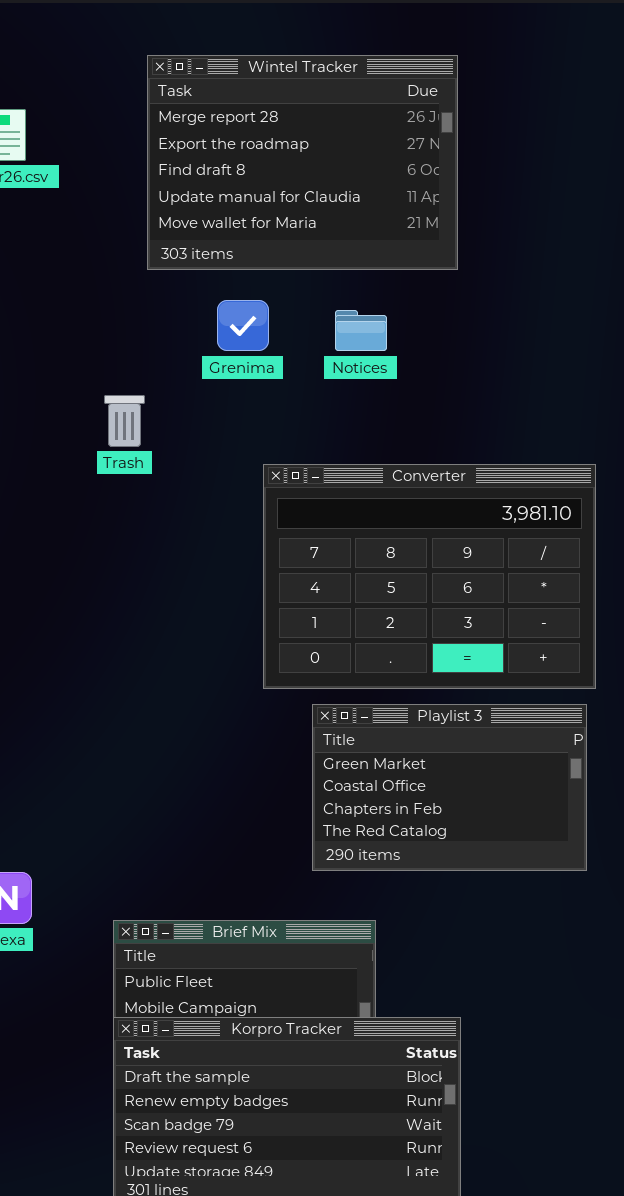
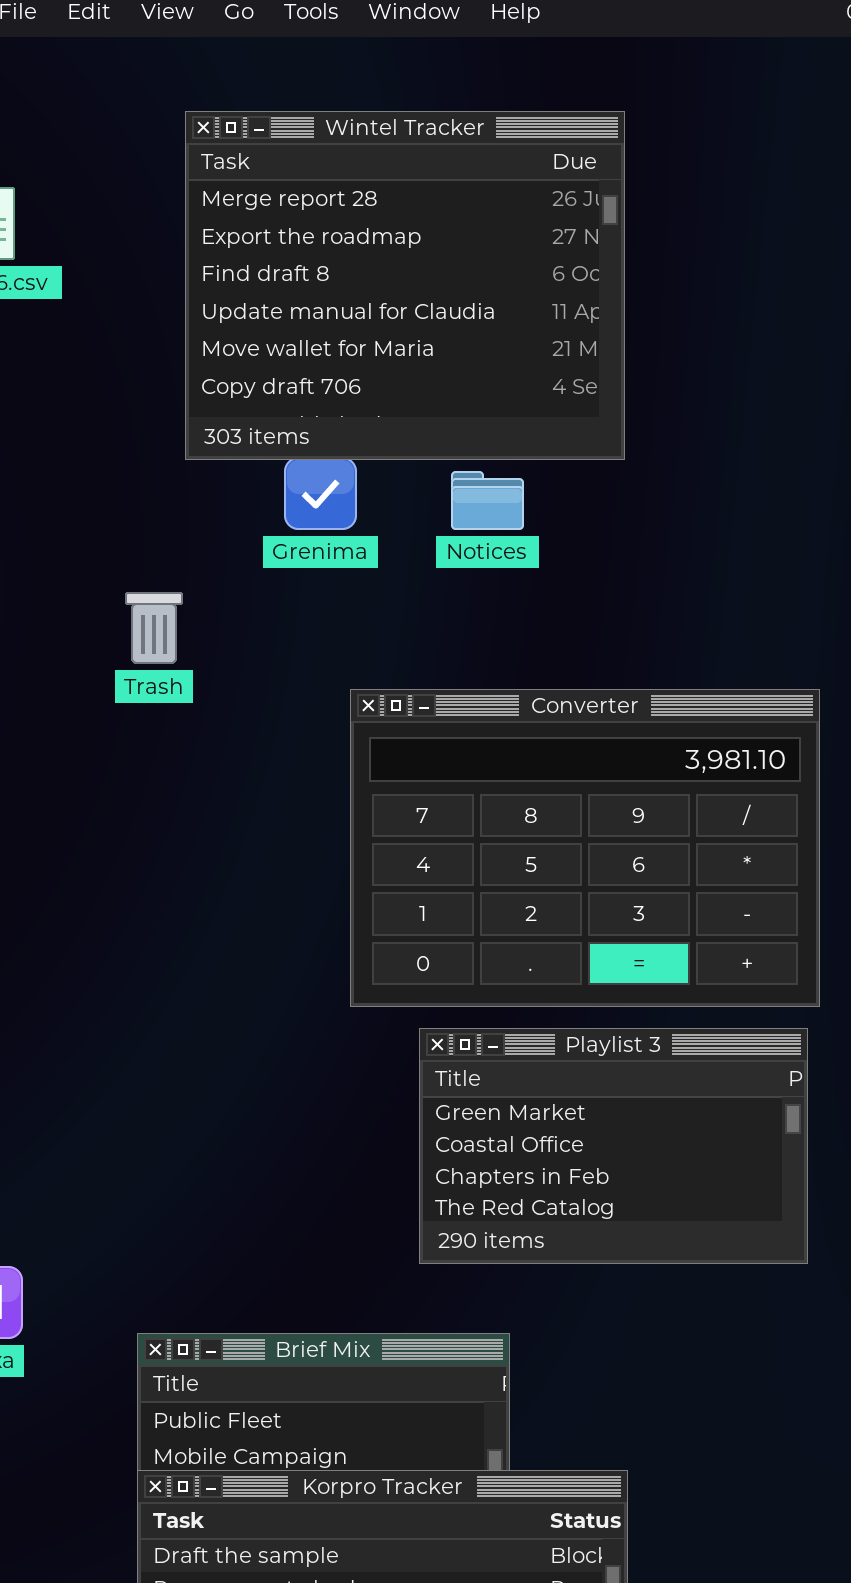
Wintel Tracker: [147,55,458,270] -> [185,111,625,460], resized

